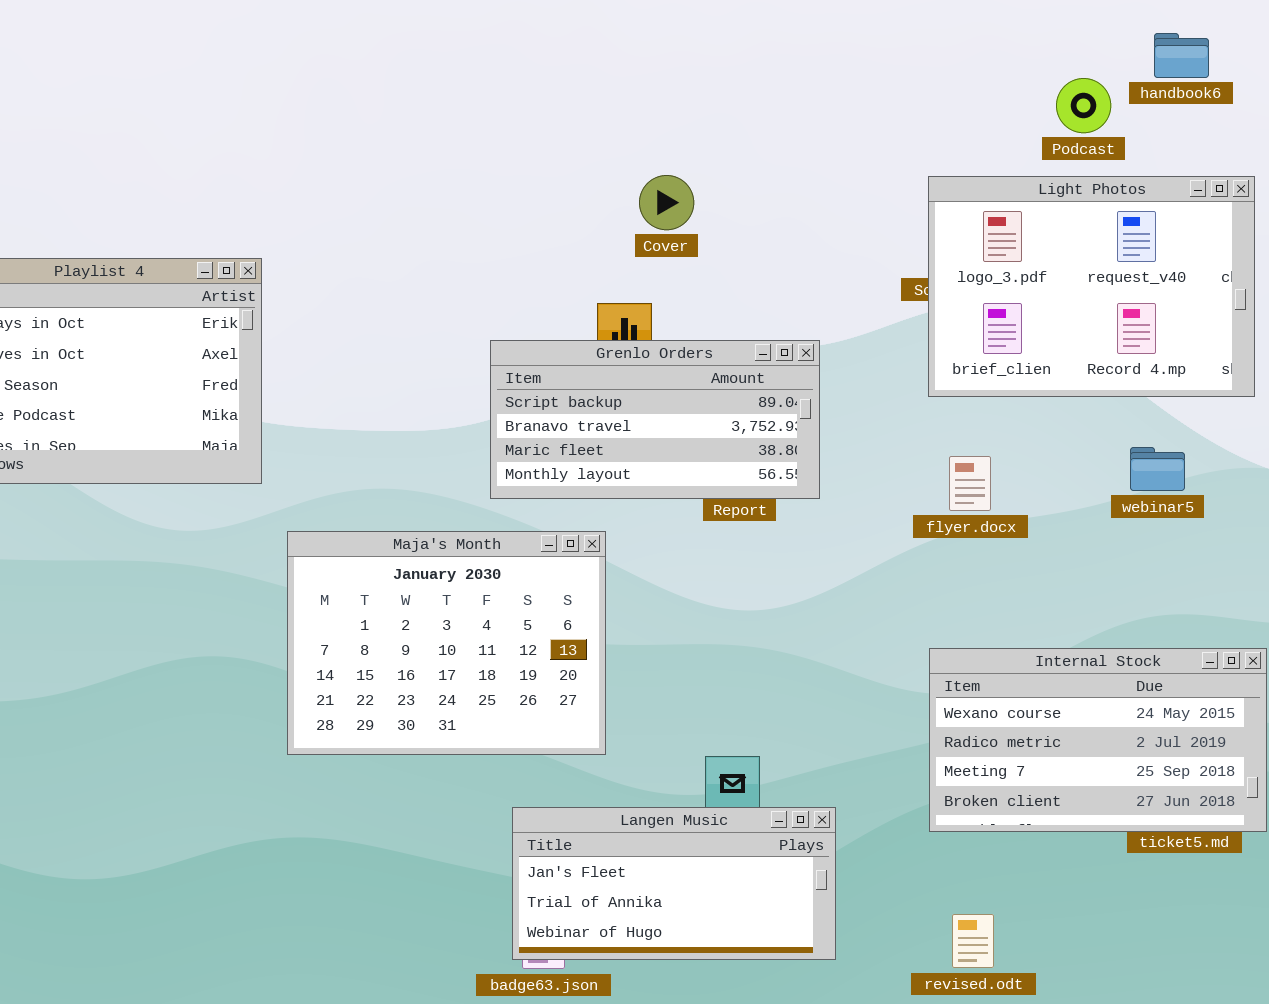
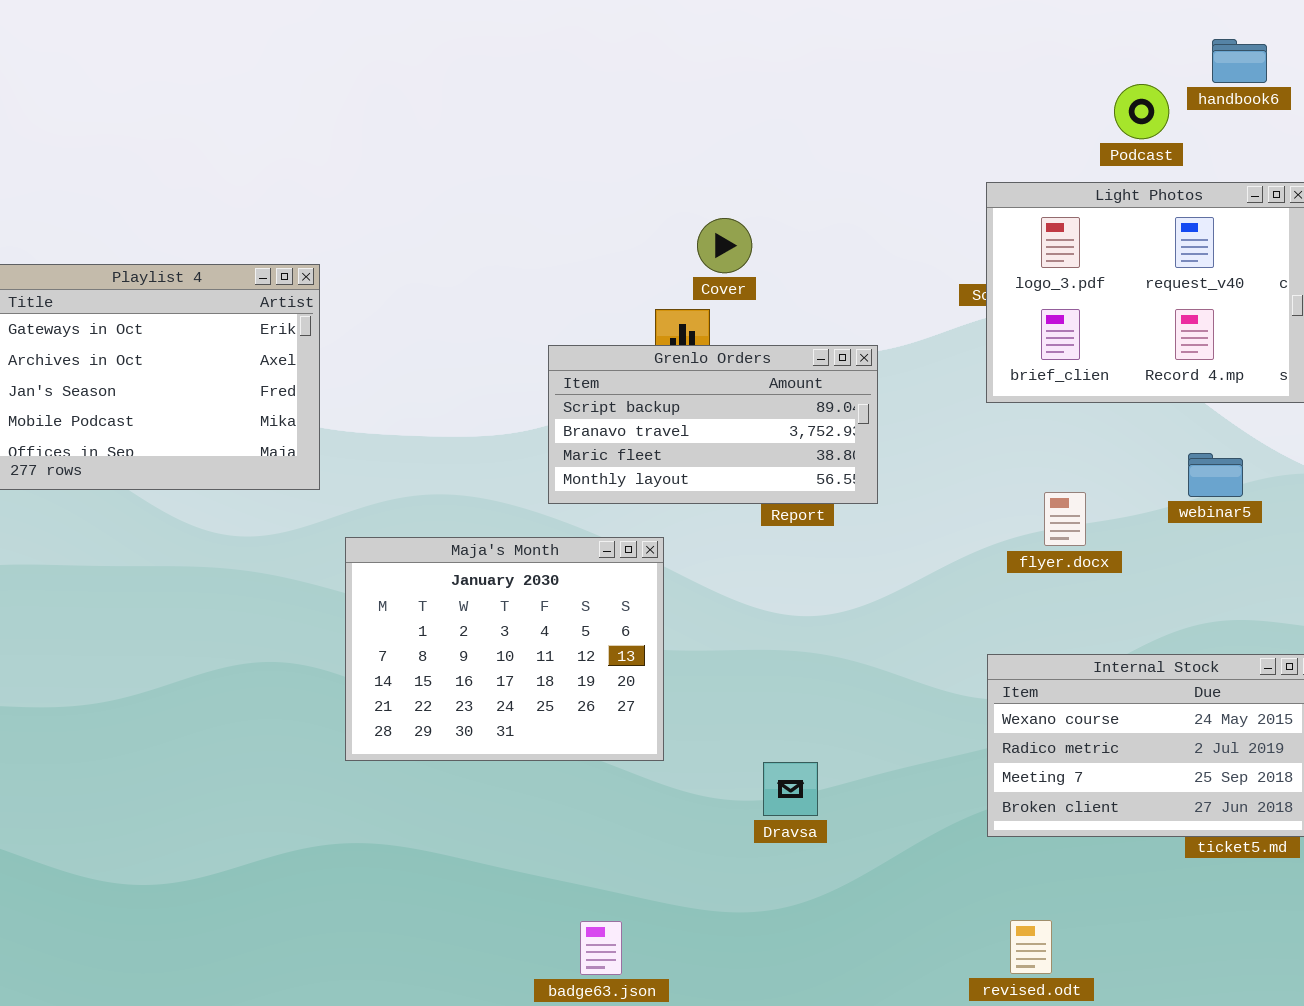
Cover: [639,175,694,230] -> [697,218,752,273], moved
flyer.docx: [949,456,991,511] -> [1044,492,1086,546], moved
Langen Music: [512,807,836,960] -> none, closed

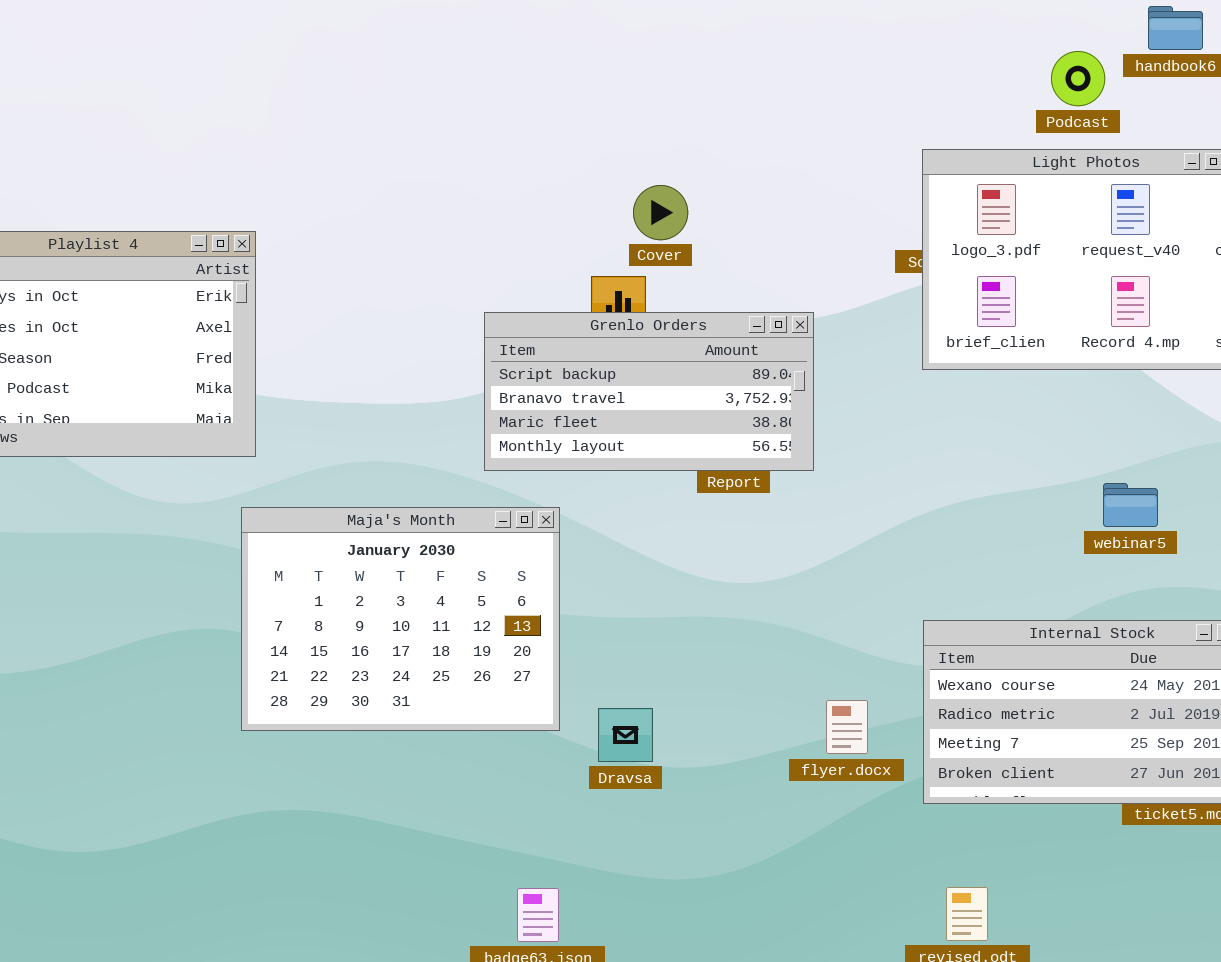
webinar5: [1188,453,1243,497] -> [1103,483,1158,527], moved
flyer.docx: [1044,492,1086,546] -> [826,700,868,754], moved
Maja's Month: [345,537,664,761] -> [241,507,560,731], moved
Dravsa: [763,762,818,816] -> [598,708,653,762], moved

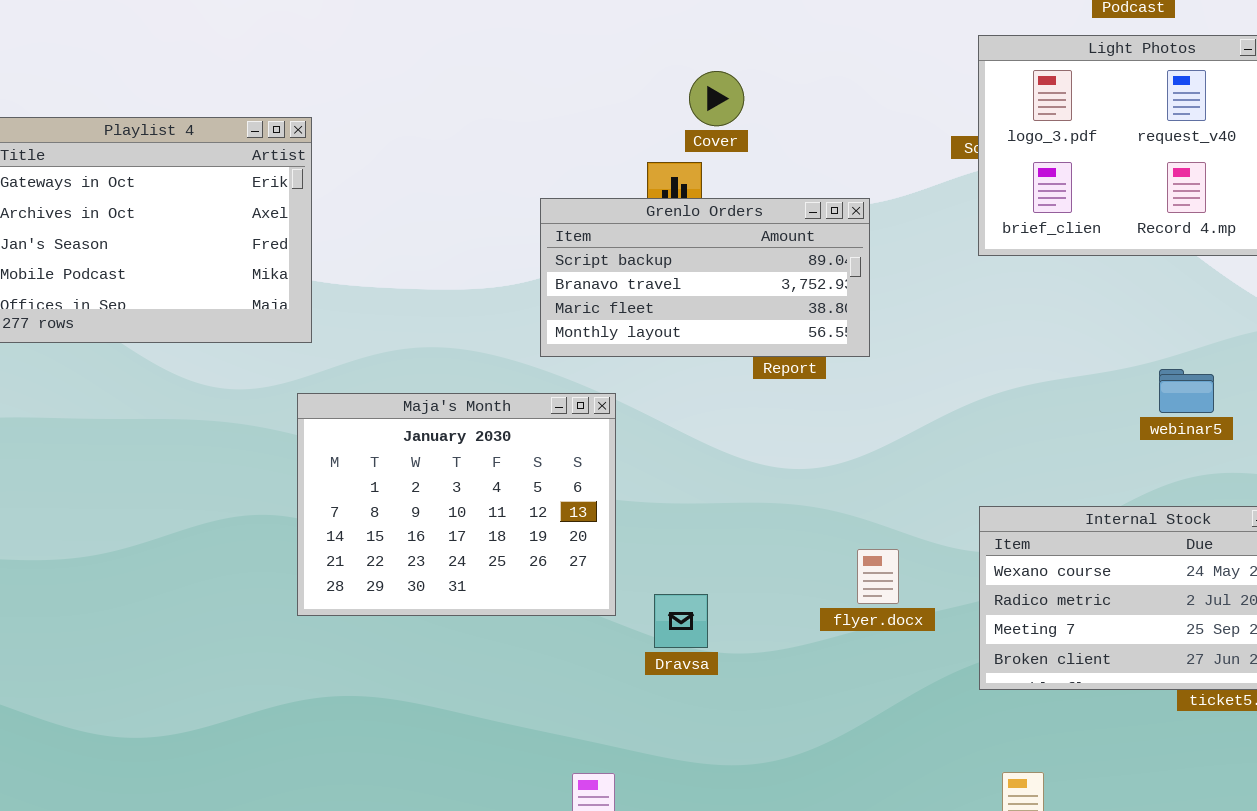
flyer.docx: [826,700,868,754] -> [857,549,899,604], moved

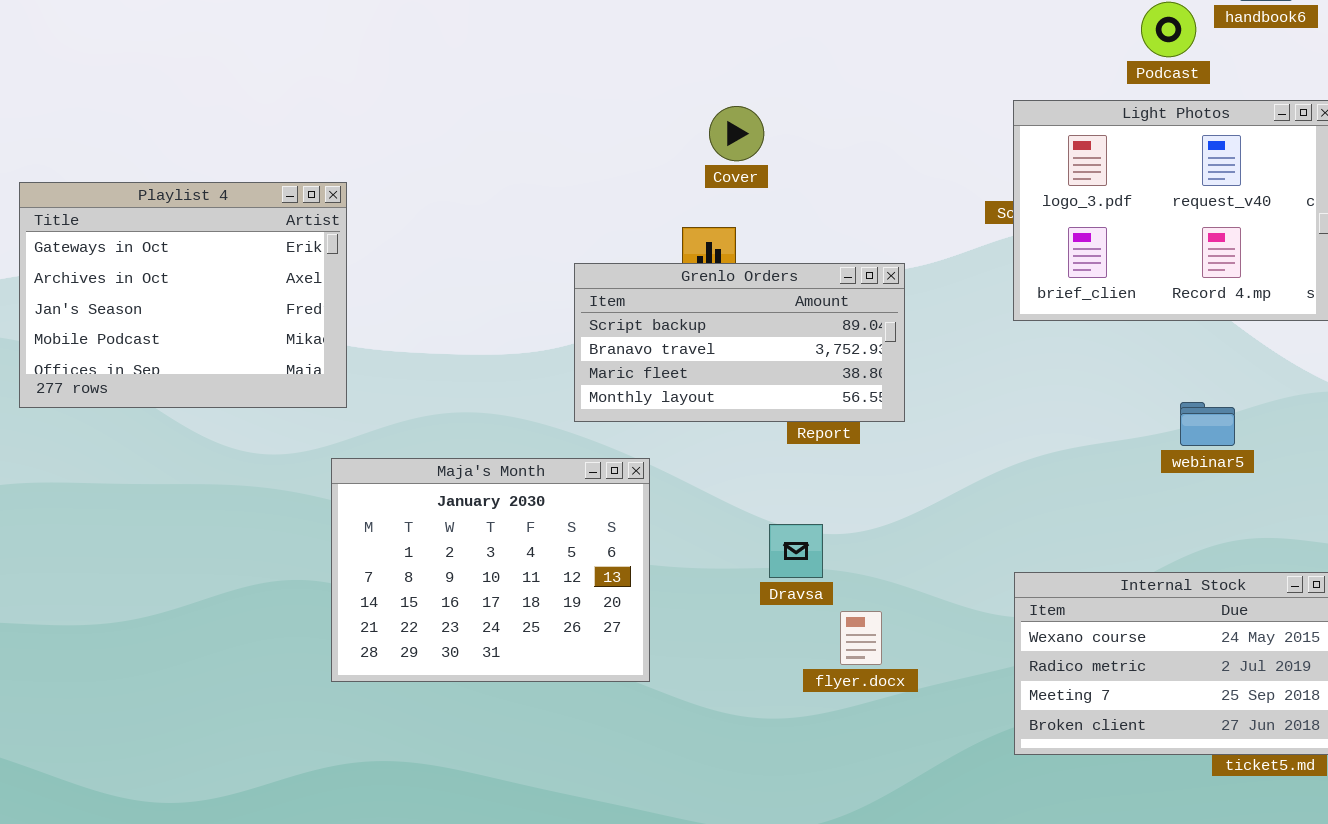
Cover: [689,71,744,126] -> [709,106,764,161], moved
webinar5: [1159,369,1214,413] -> [1180,402,1235,446], moved
flyer.docx: [857,549,899,604] -> [840,611,882,665], moved
Dravsa: [654,594,708,648] -> [769,524,823,578], moved

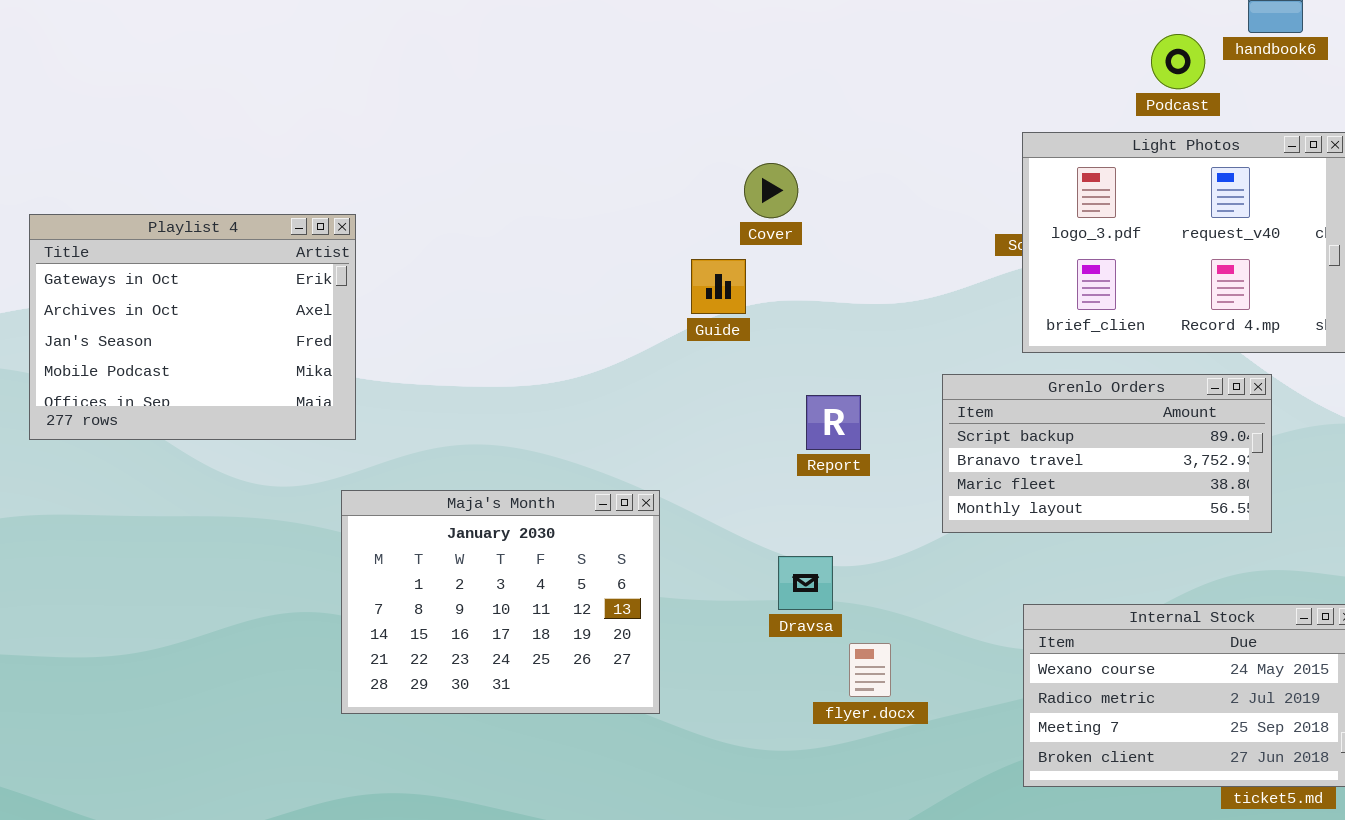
Cover: [709,106,764,161] -> [744,163,798,218], moved
Grenlo Orders: [574,263,905,422] -> [942,374,1272,533], moved

